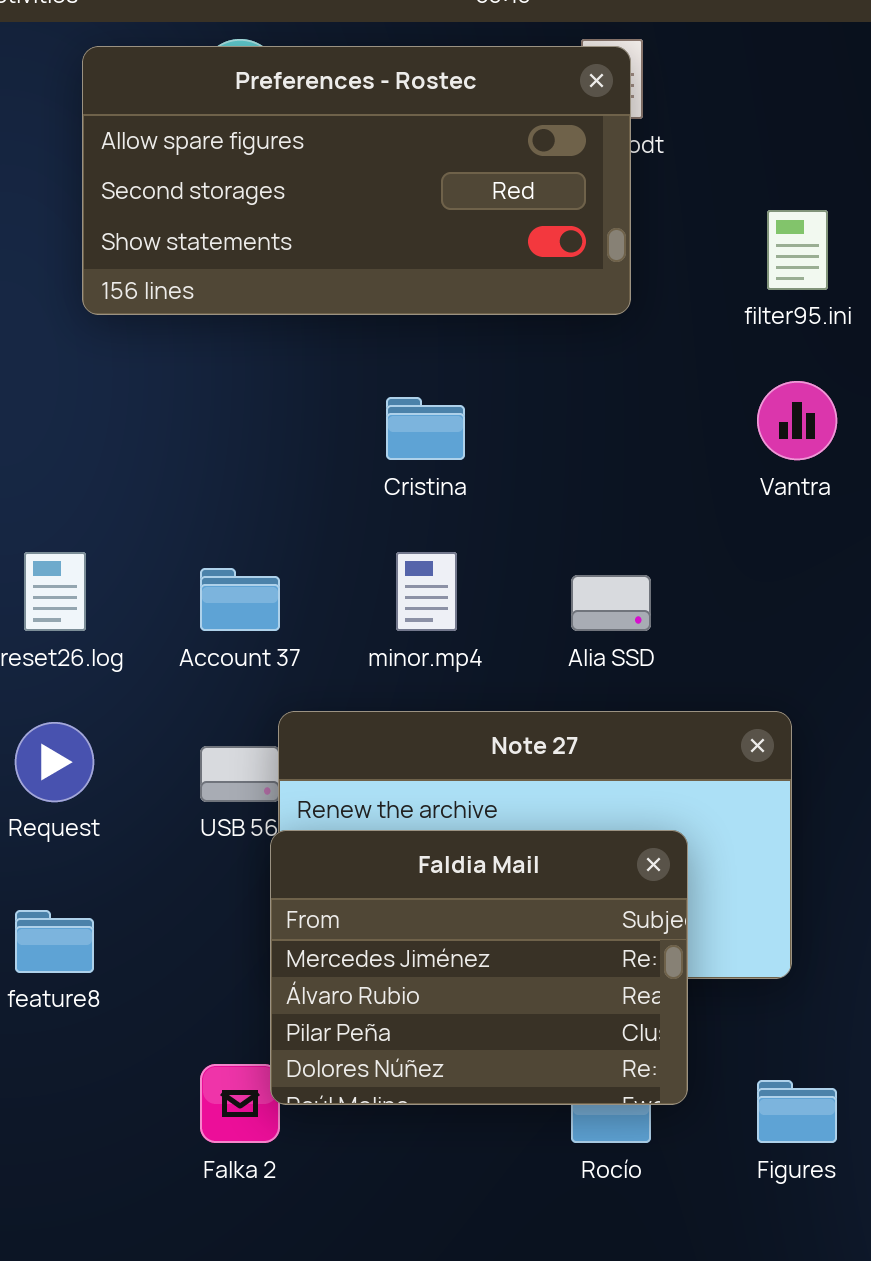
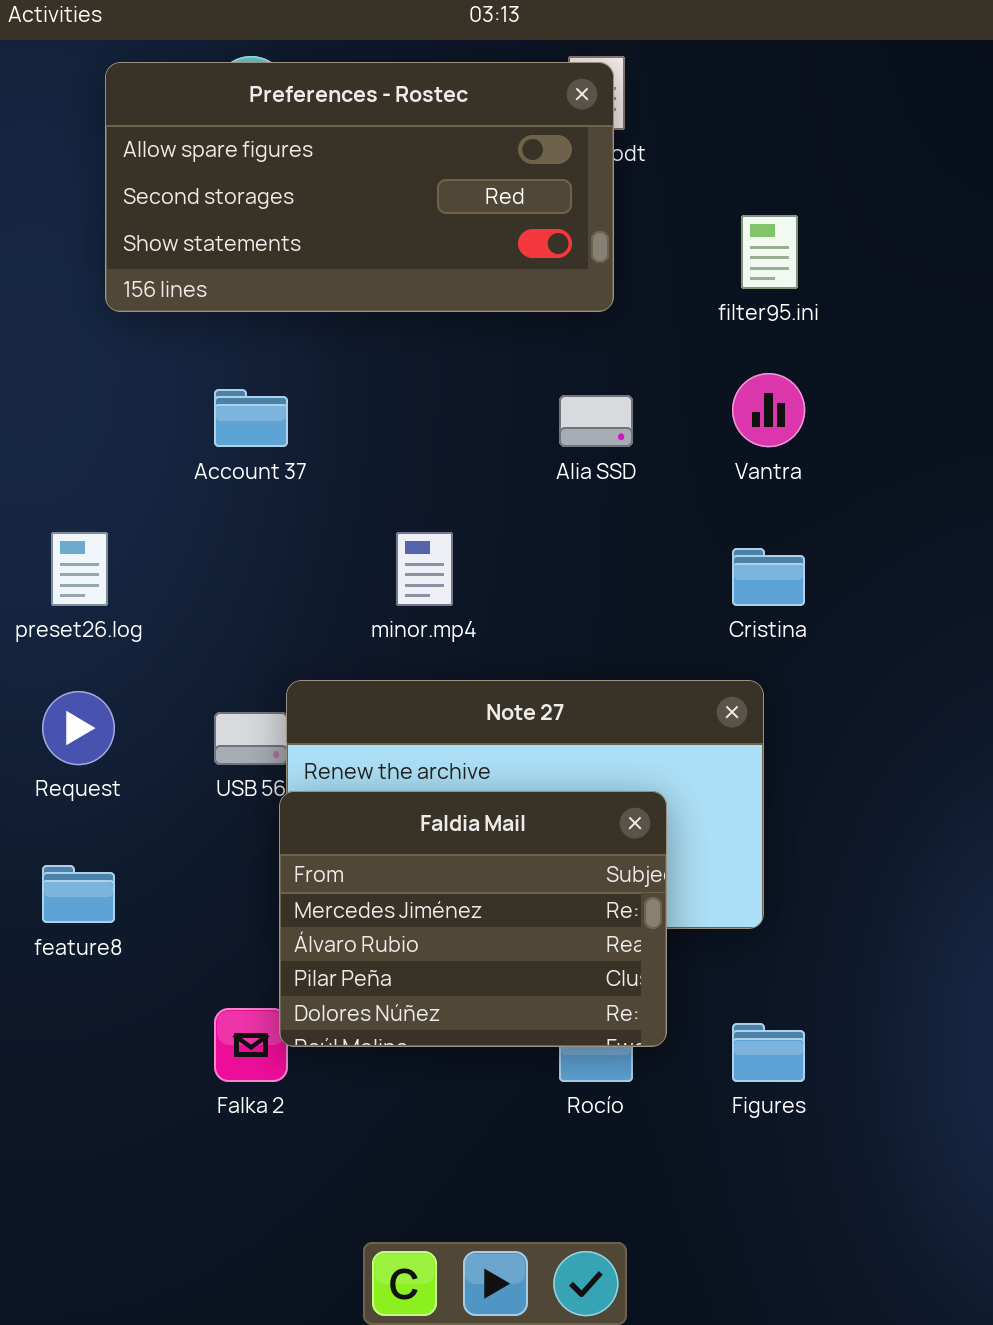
Cristina: [386,397,465,460] -> [732,548,805,606], moved
Account 37: [200,568,280,631] -> [214,389,288,447], moved
Alia SSD: [571,575,651,631] -> [559,395,633,447], moved

